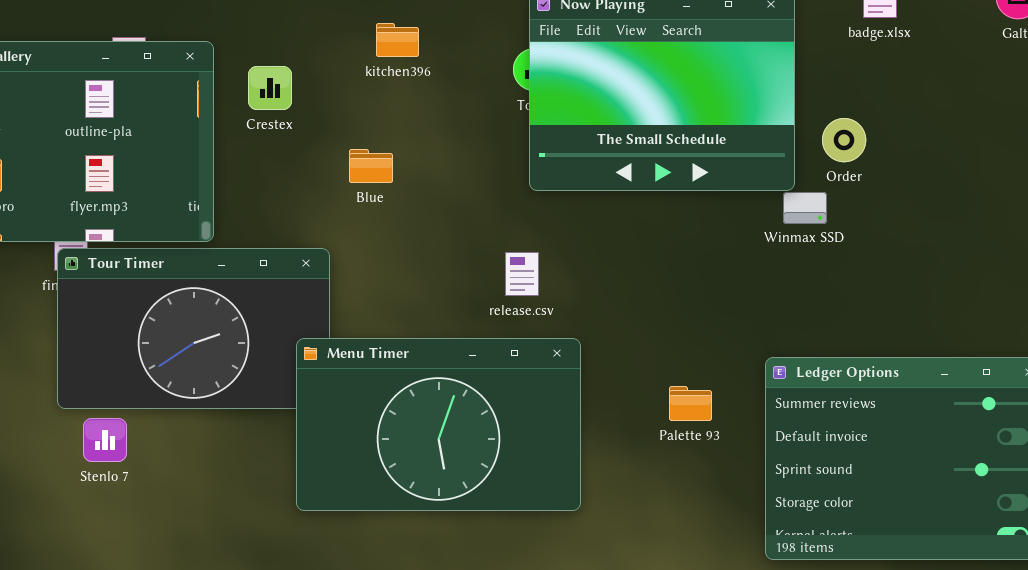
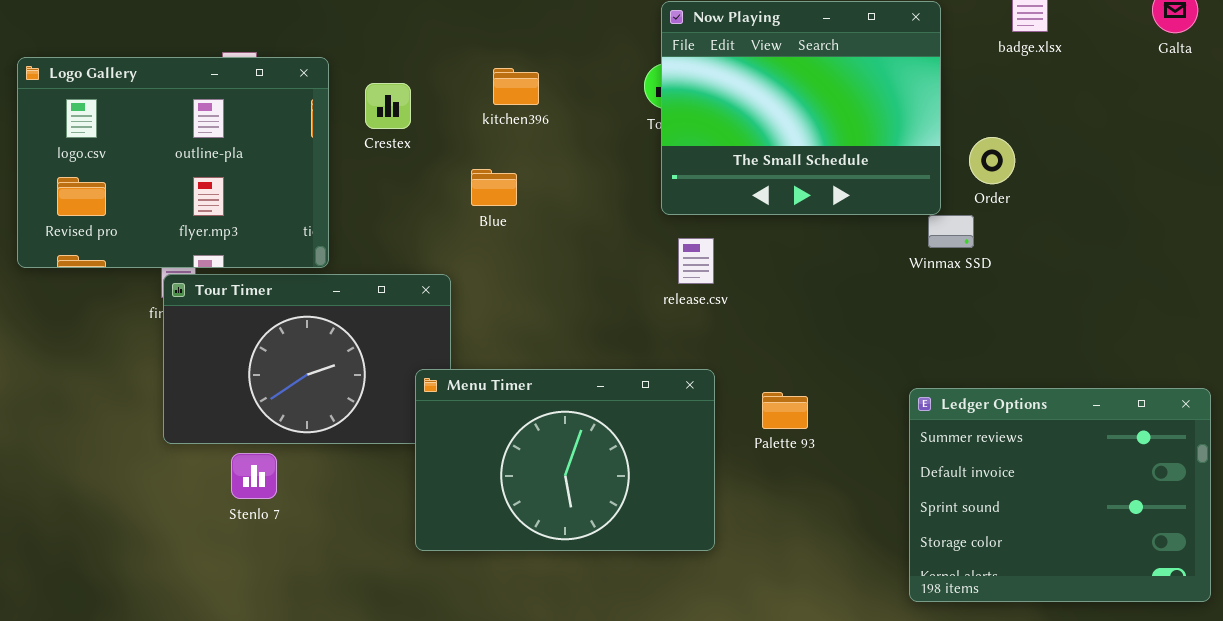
kitchen396: [376,23,419,57] -> [493,68,539,105], moved
release.csv: [505,252,539,296] -> [678,238,714,284], moved
Palette 93: [669,386,712,421] -> [762,392,808,429], moved
Stenlo 7: [83,418,127,462] -> [231,453,277,499], moved

